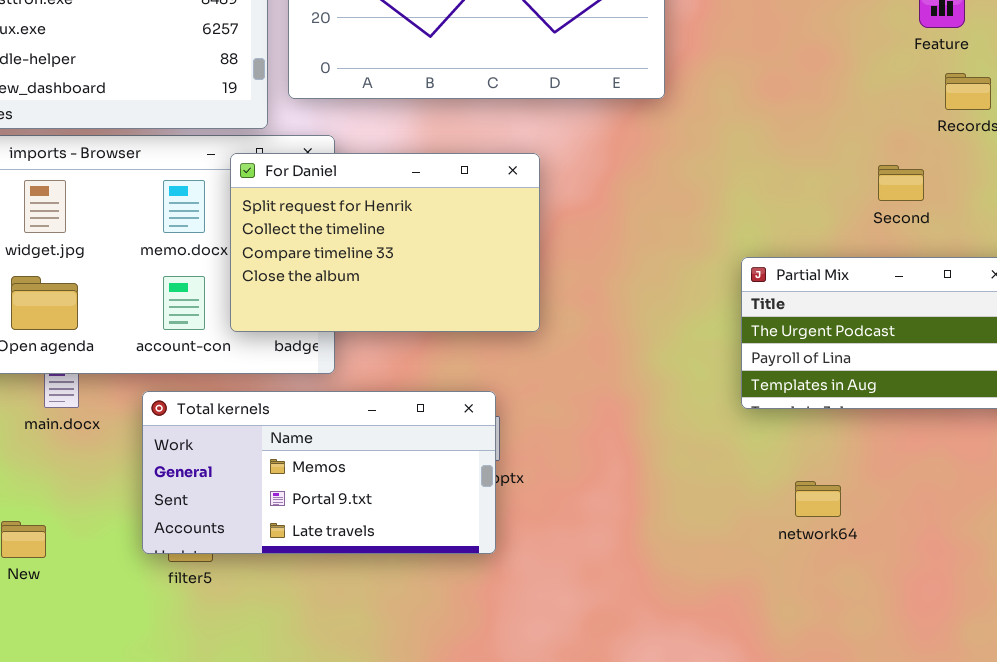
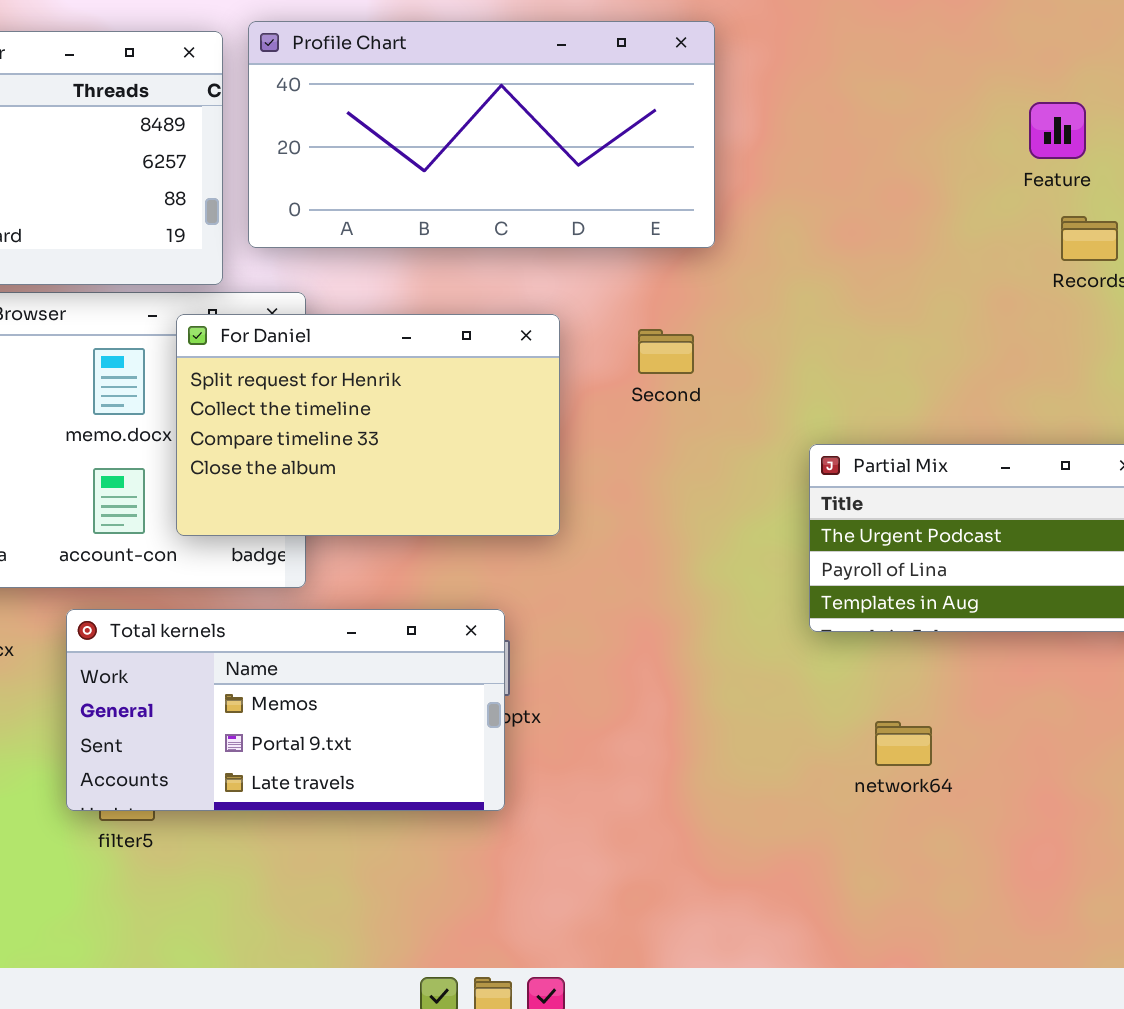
Second: [878,165,924,201] -> [638,329,694,374], moved

